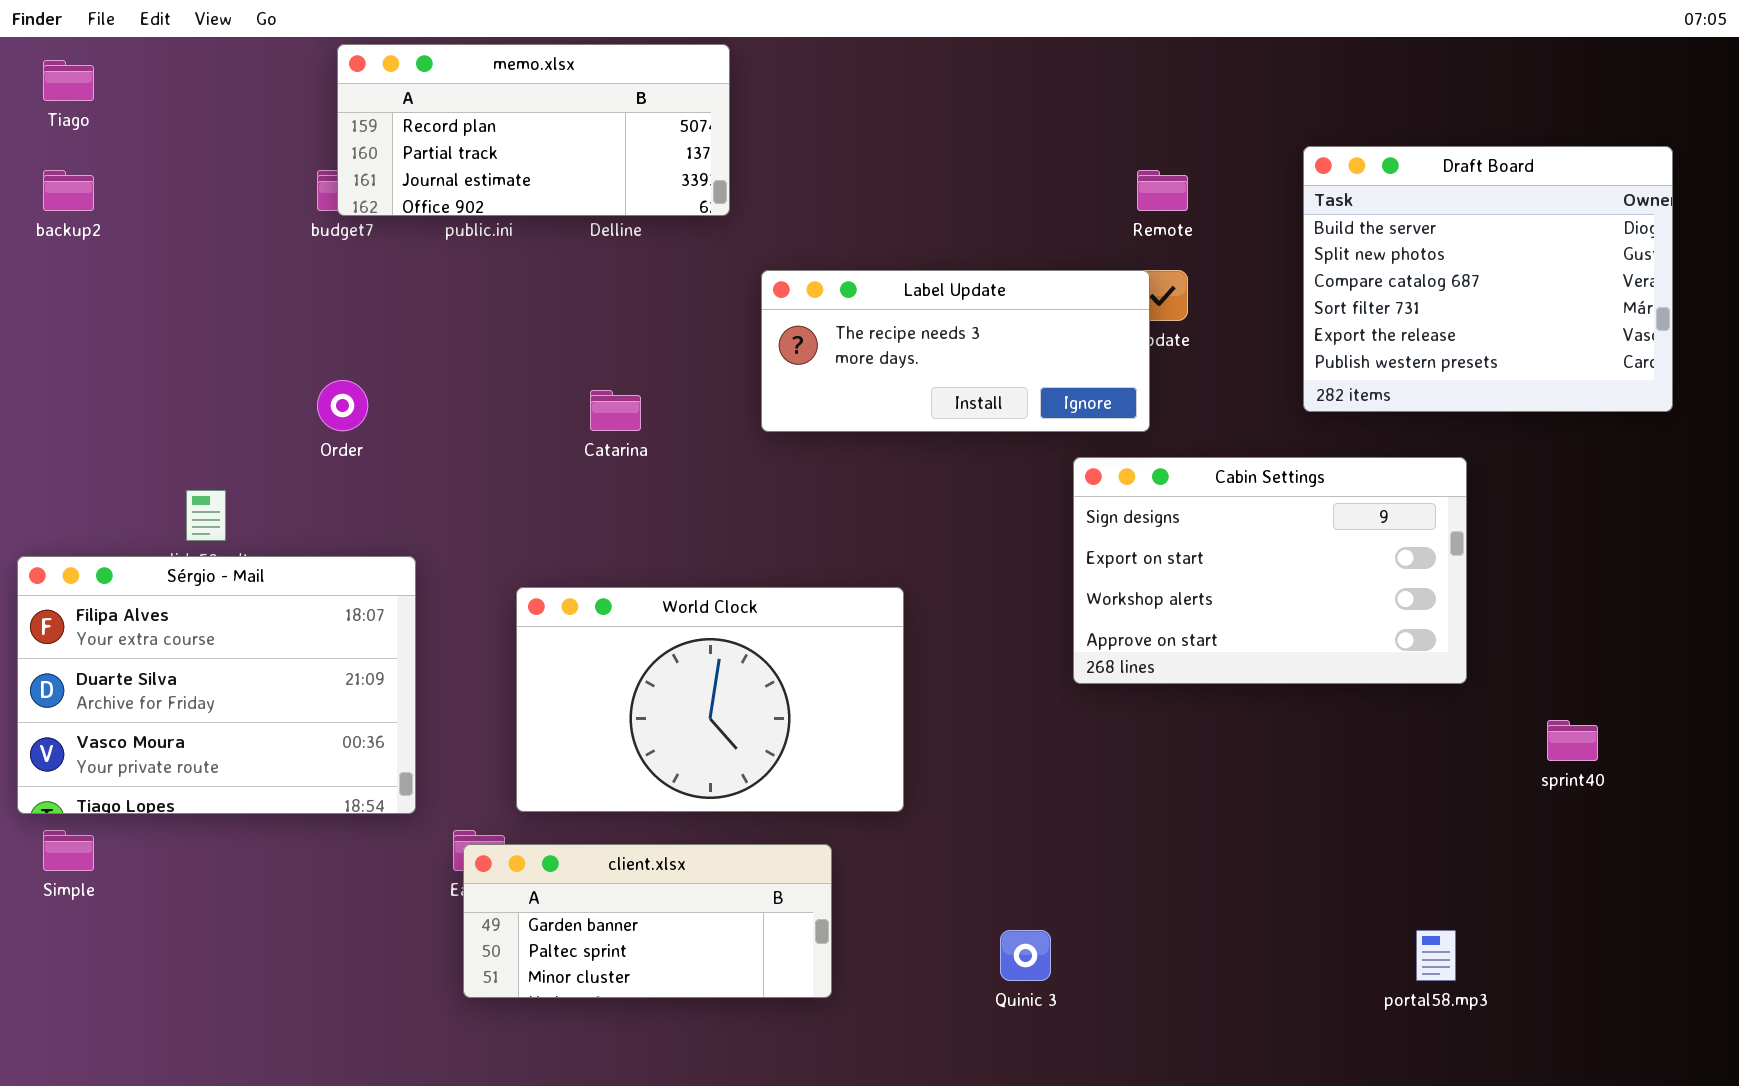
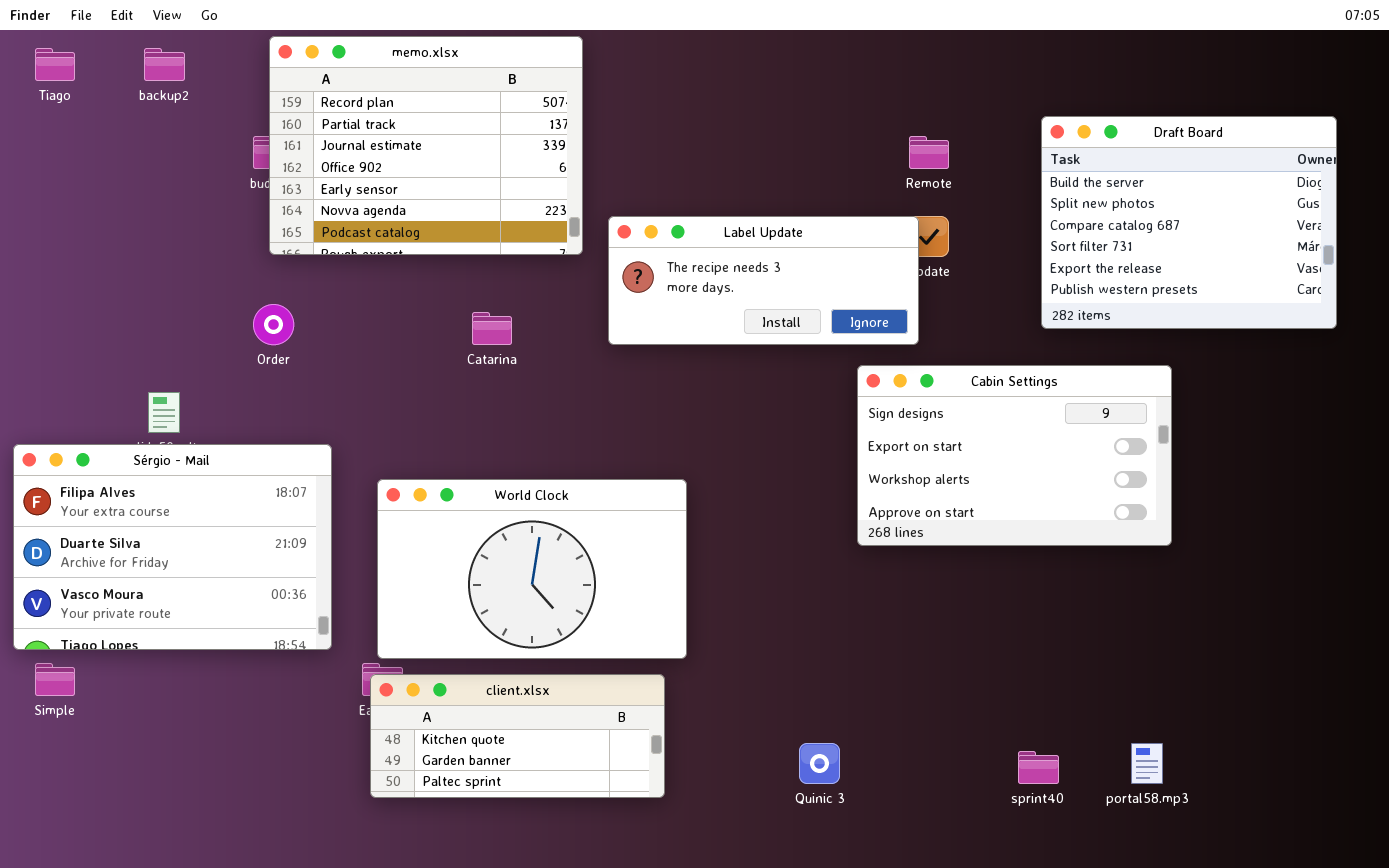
memo.xlsx: [337,44,730,216] -> [269,36,583,255], resized
backup2: [43,170,94,211] -> [144,48,185,81], moved
World Clock: [516,587,904,812] -> [377,479,687,659], moved
sprint40: [1547,720,1598,761] -> [1018,751,1059,784], moved
client.xlsx: [463,844,832,998] -> [370,674,665,798], scrolled up 1 row

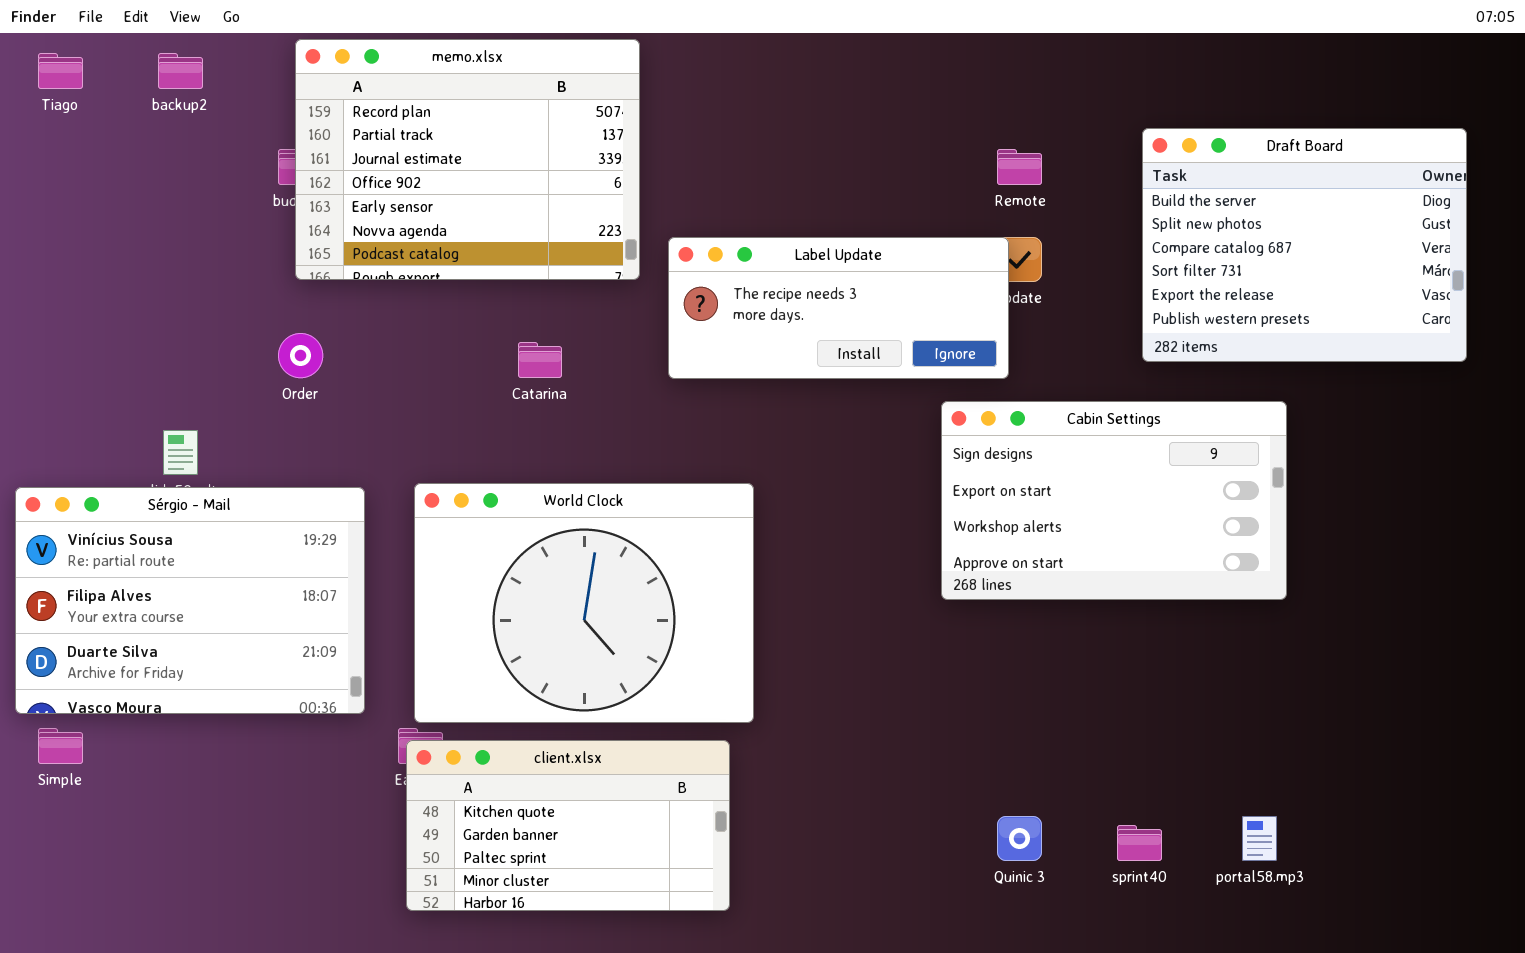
Sérgio - Mail: [13,444,332,650] -> [15,487,365,714], scrolled up 1 row
World Clock: [377,479,687,659] -> [414,483,754,723], resized
client.xlsx: [370,674,665,798] -> [406,740,730,911], resized
Quinic 3: [799,743,840,784] -> [997,816,1042,861], moved

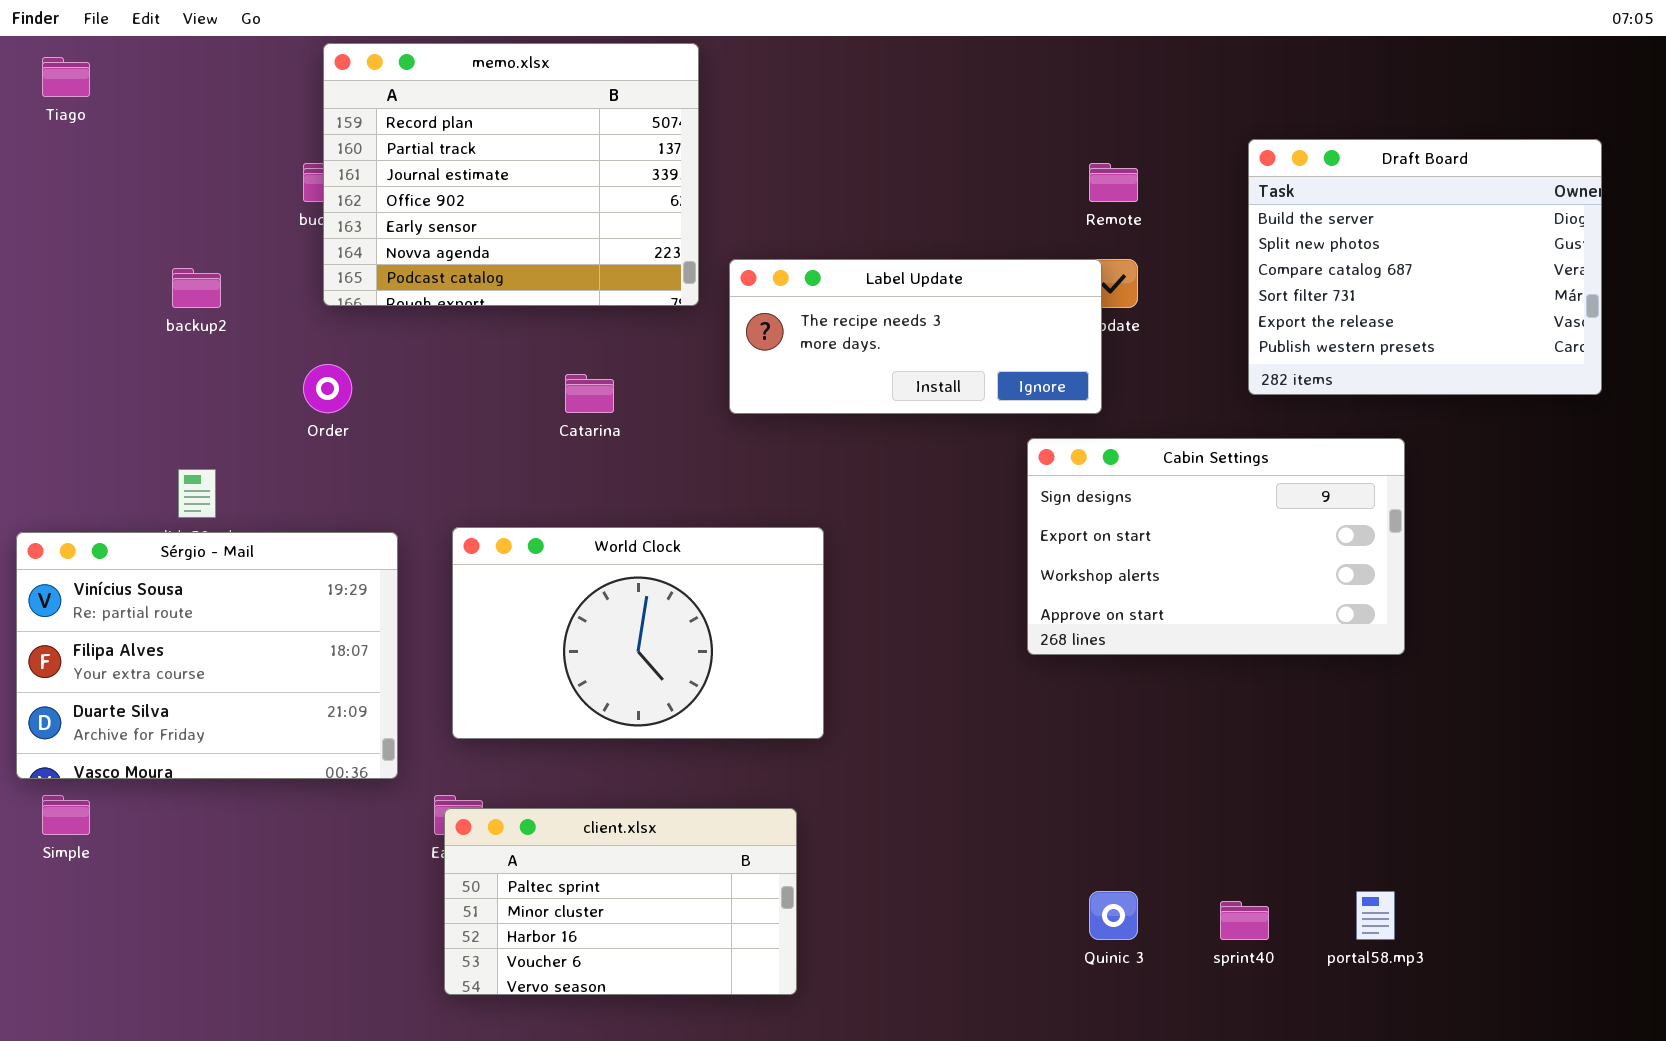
backup2: [158,53,203,89] -> [172,268,221,308], moved
World Clock: [414,483,754,723] -> [452,527,824,739], resized
client.xlsx: [406,740,730,911] -> [444,808,797,995], scrolled down 2 rows

